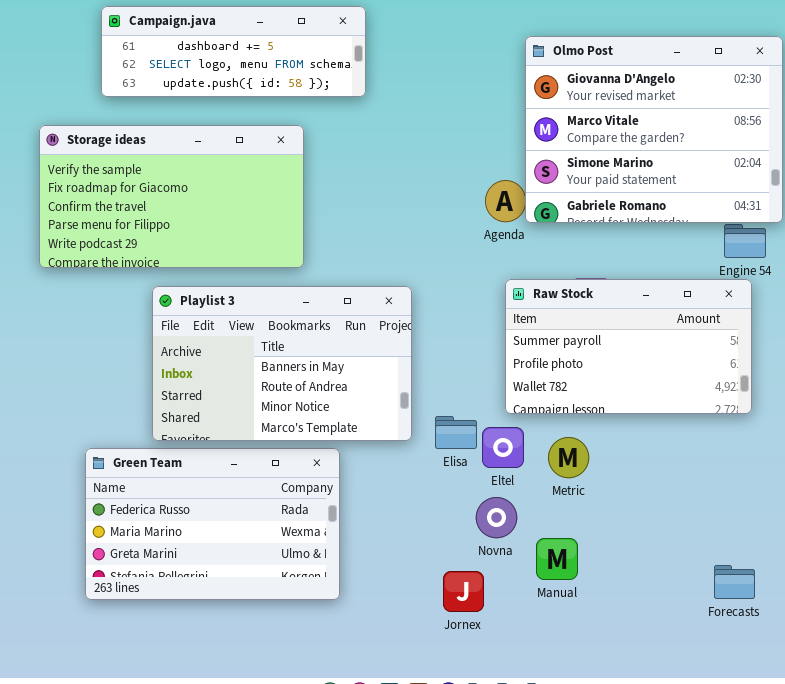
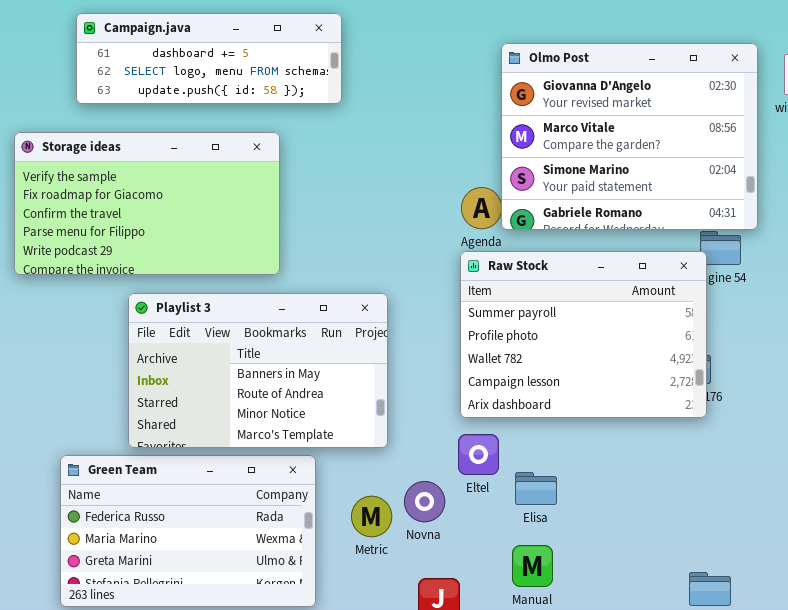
Raw Stock: [505,279,752,414] -> [460,251,707,418], moved, resized
Elisa: [435,416,477,449] -> [515,472,557,505], moved
Metric: [548,437,589,478] -> [351,496,392,537], moved
Novna: [476,497,517,538] -> [404,481,445,522], moved

